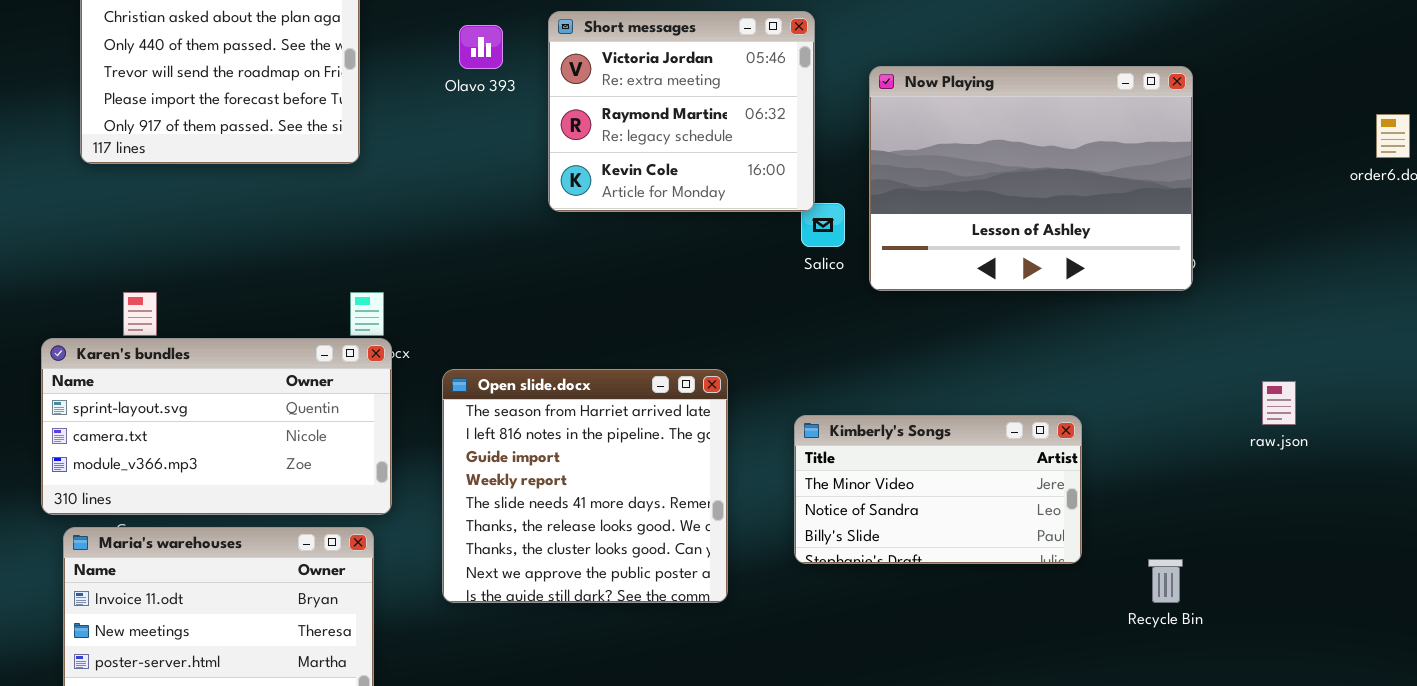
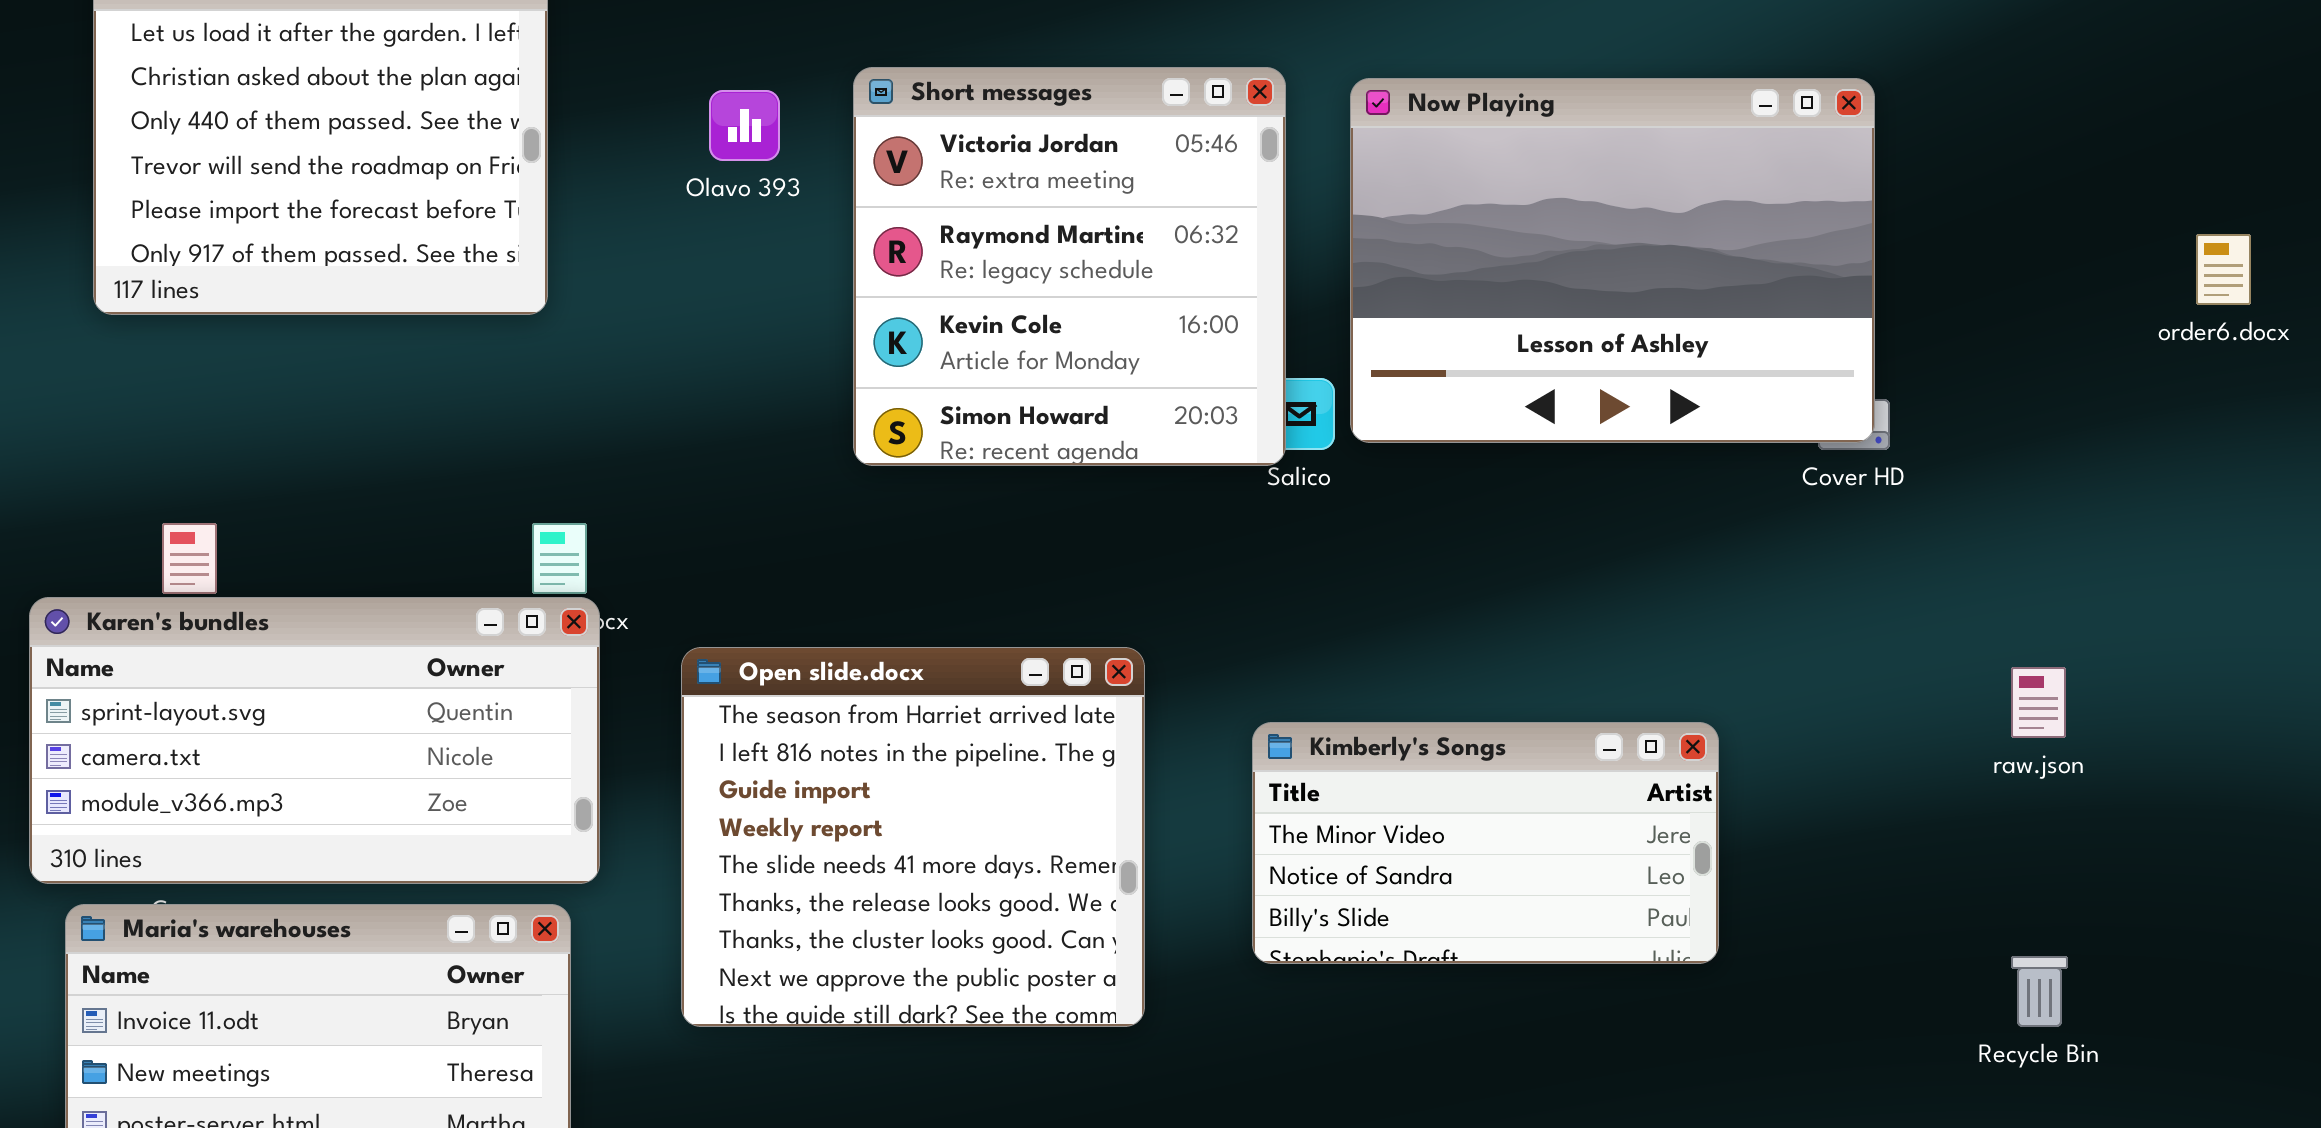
Short messages: [548,11,815,212] -> [853,67,1286,466], resized
Now Playing: [869,66,1193,291] -> [1350,78,1875,443], moved
Recycle Bin: [1148,559,1183,603] -> [2011,956,2068,1027], moved

